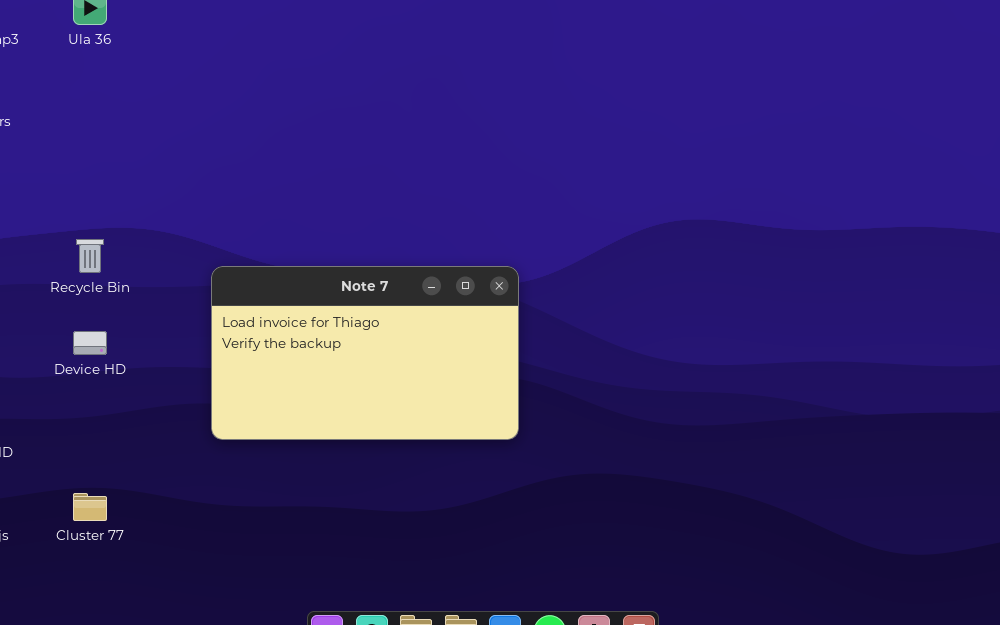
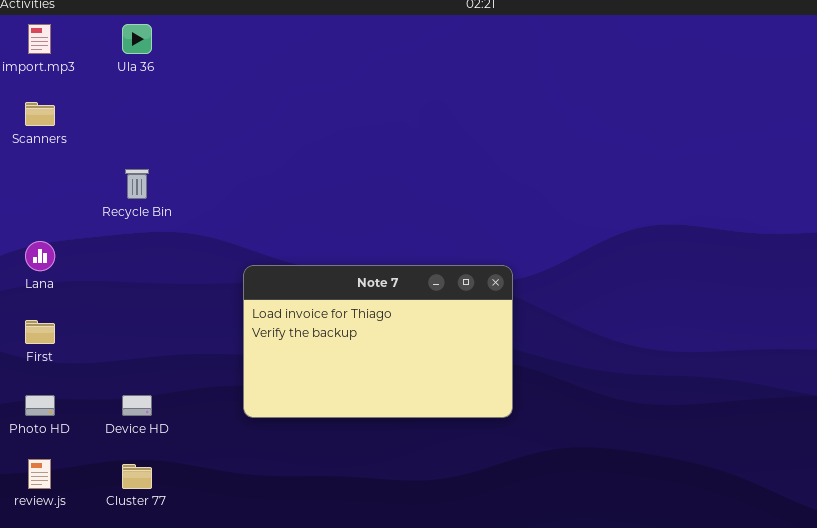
Recycle Bin: [76,239,104,273] -> [125,169,149,199], moved
Device HD: [73,331,107,355] -> [122,395,152,416], moved

